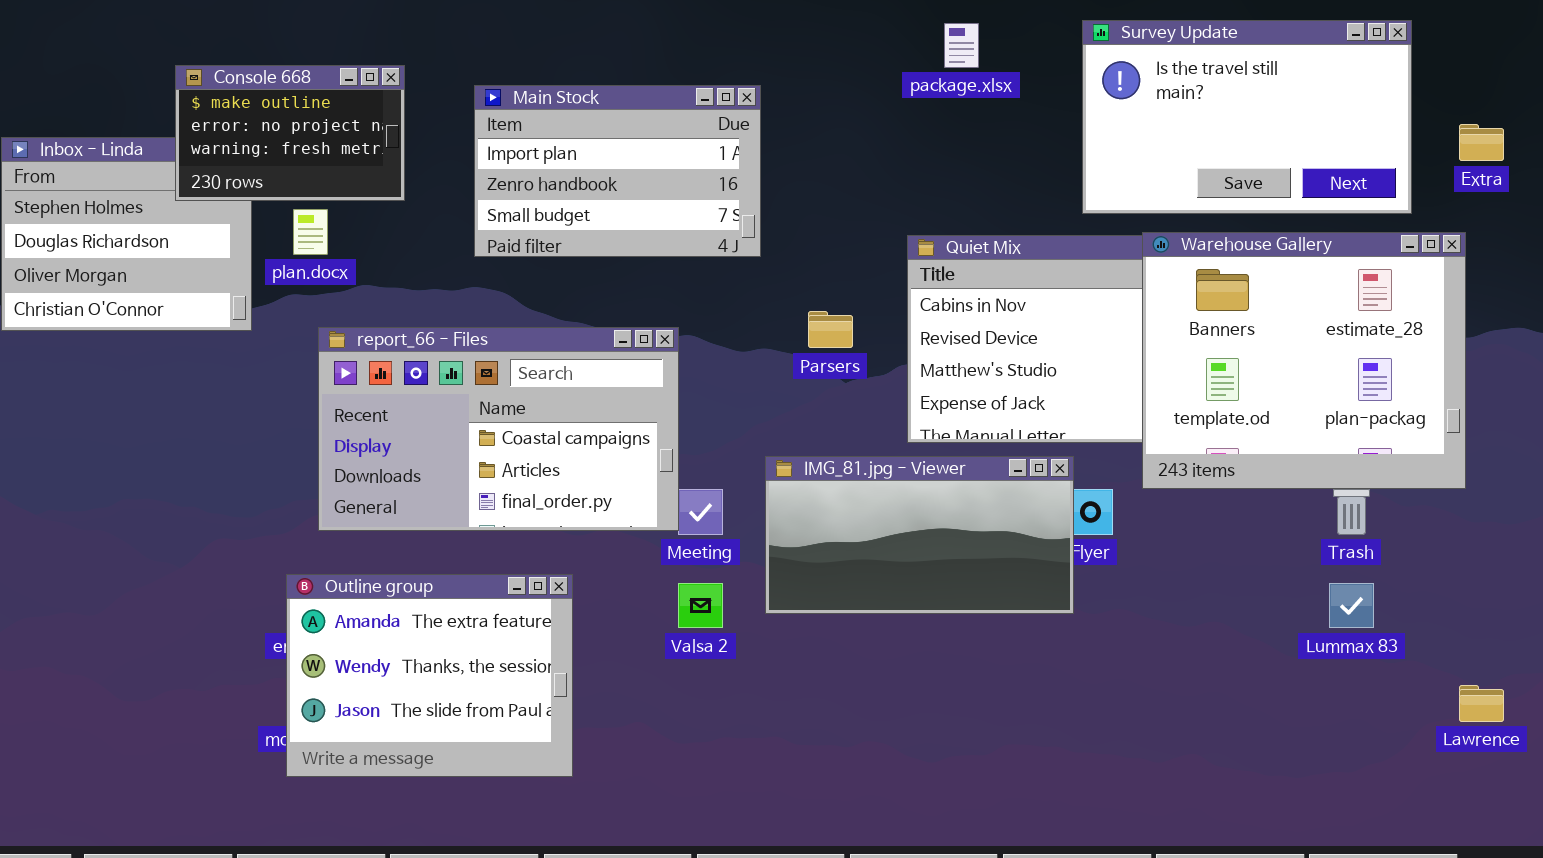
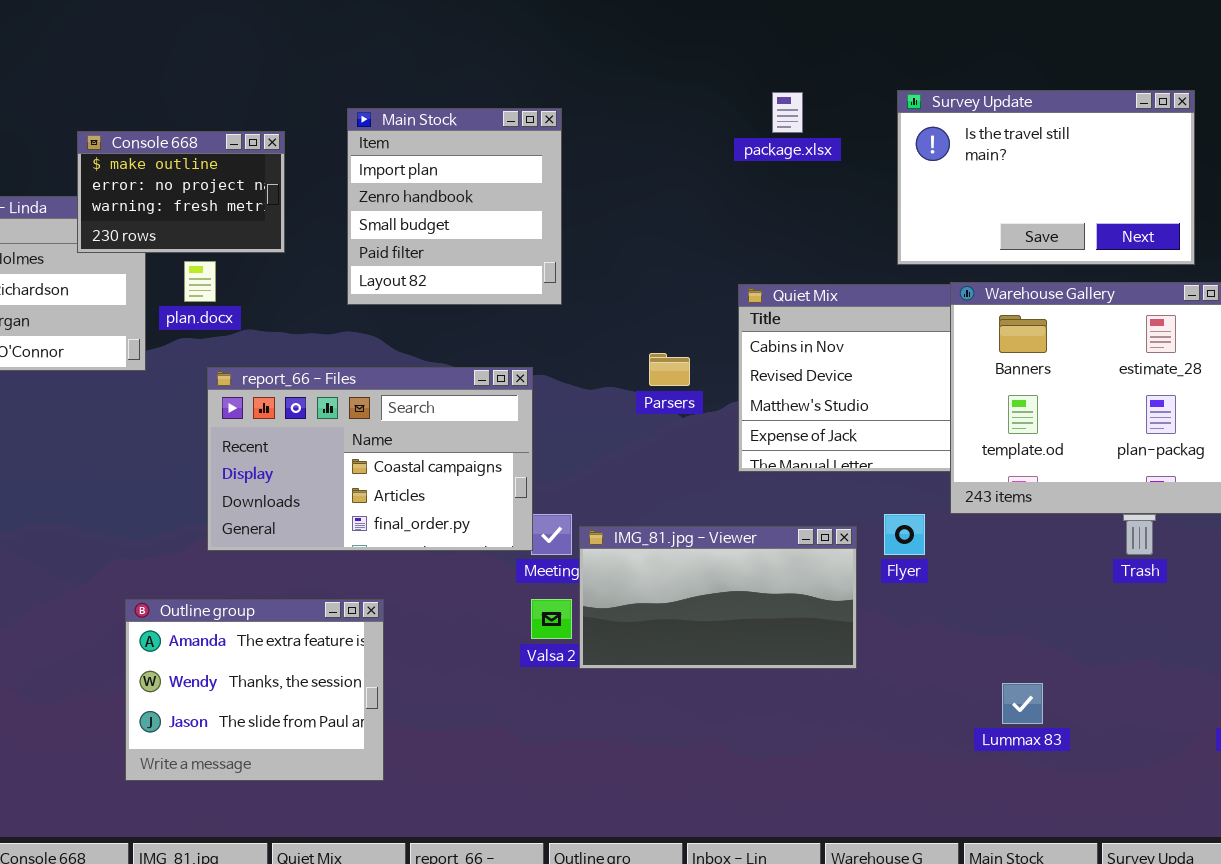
Main Stock: [474,85,761,257] -> [347,108,562,305], resized
IMG_81.jpg - Viewer: [765,456,1074,614] -> [579,526,857,669], moved
Outline group: [286,574,573,777] -> [125,599,384,781], moved
Lummax 83: [1329,583,1374,628] -> [1002,683,1043,724], moved

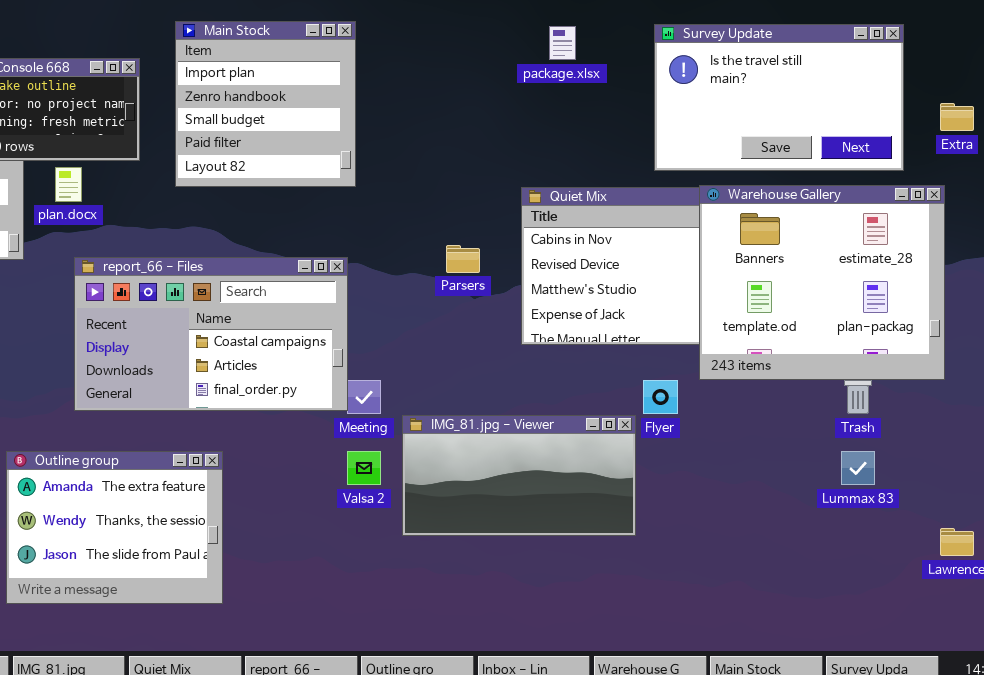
Main Stock: [347,108,562,305] -> [175,21,356,187], moved
IMG_81.jpg - Viewer: [579,526,857,669] -> [402,415,636,536], moved
Lummax 83: [1002,683,1043,724] -> [841,451,875,485], moved

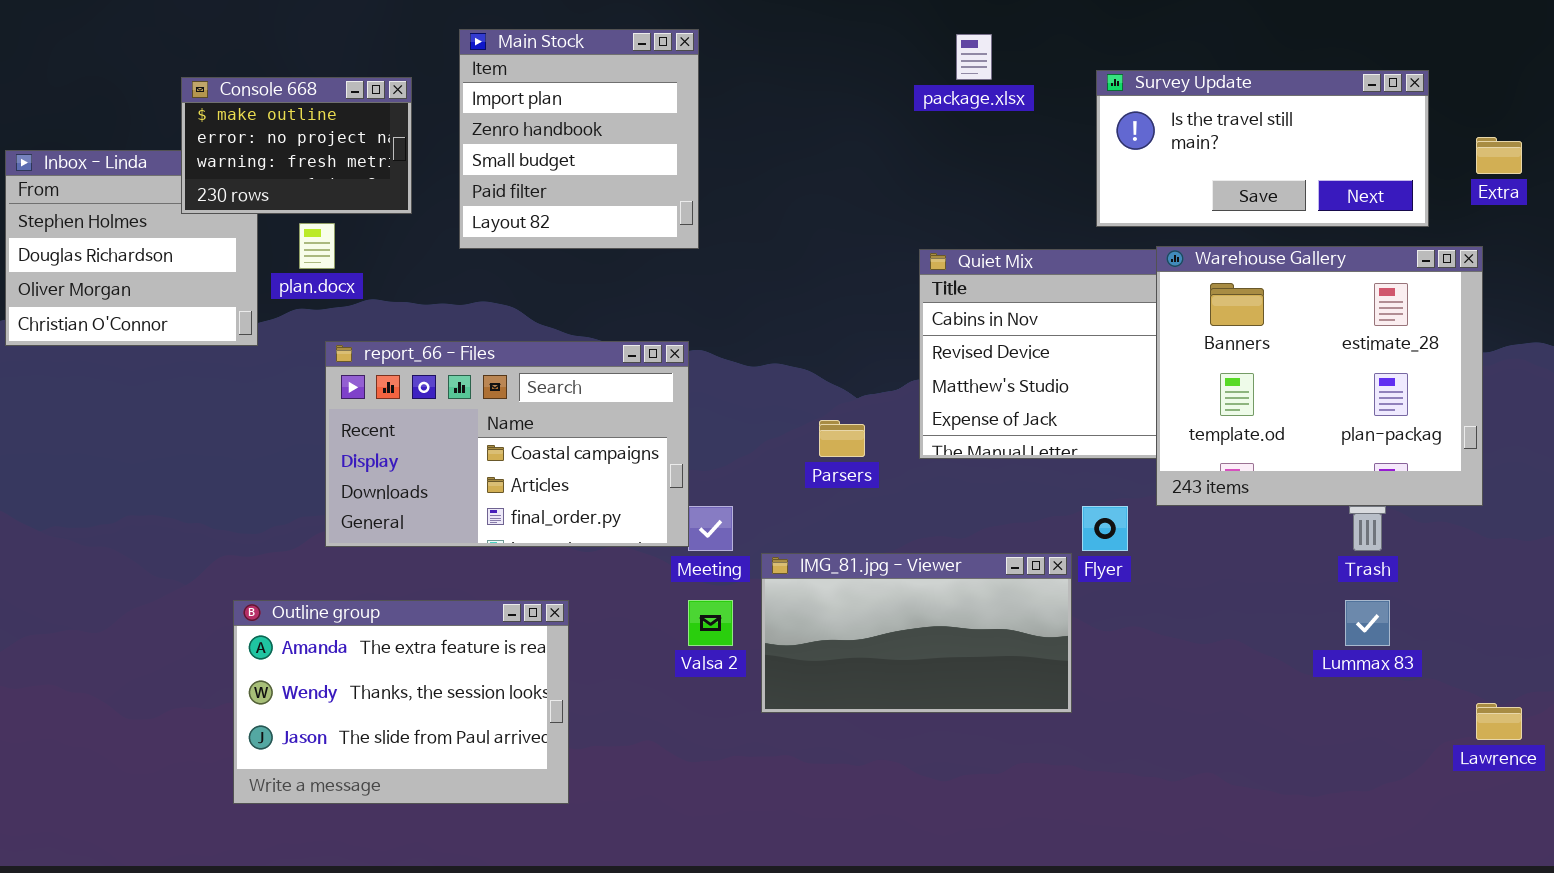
Survey Update: [654,24,904,171] -> [1096,70,1429,227], resized
Parsers: [446,245,480,273] -> [819,420,865,457], moved
Outline group: [6,451,223,604] -> [233,600,569,804], resized

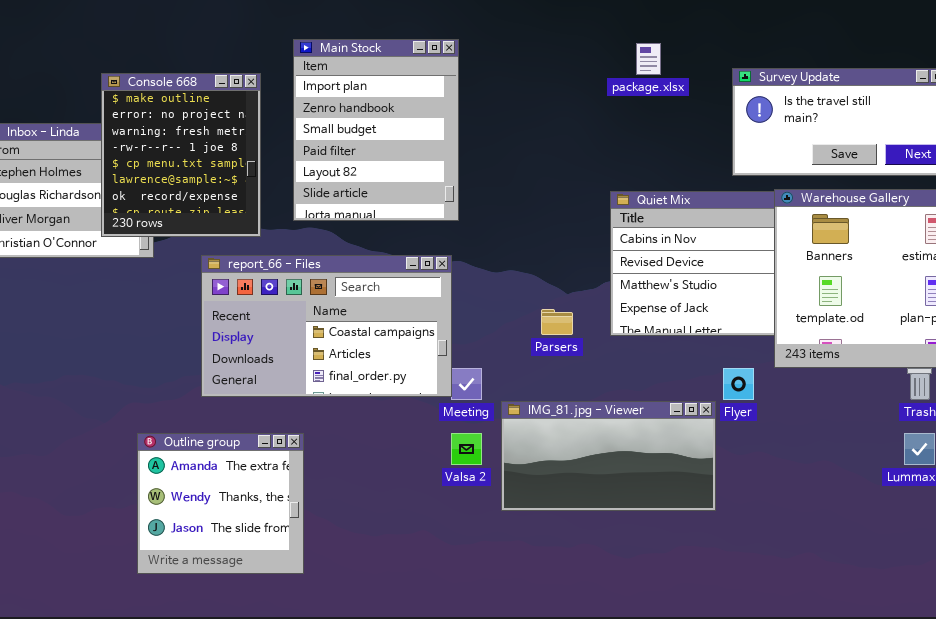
Main Stock: [459,29,699,249] -> [293,39,459,221], resized
Console 668: [181,77,412,214] -> [101,73,261,237], resized
Outline group: [233,600,569,804] -> [137,433,304,574], resized

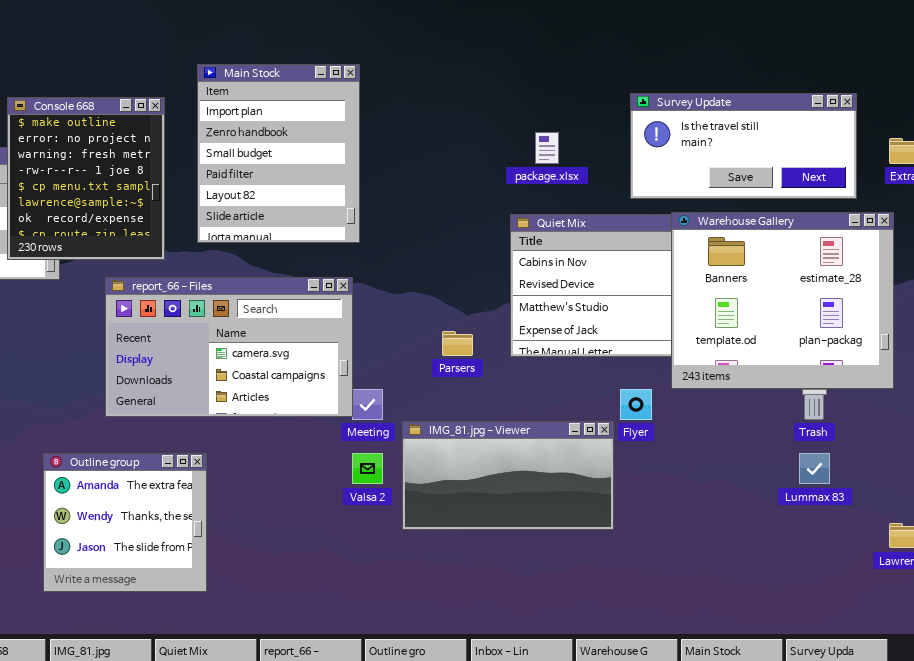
package.xlsx: [636,43,661,75] -> [535,132,559,164], moved
report_66 - Files: [201,255,452,397] -> [105,277,353,417], scrolled up 1 row

